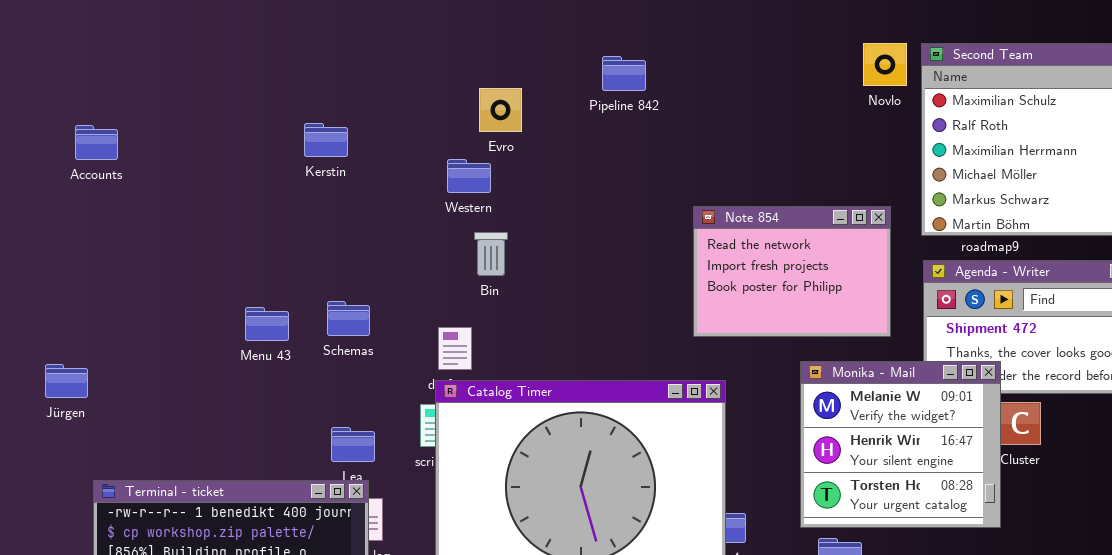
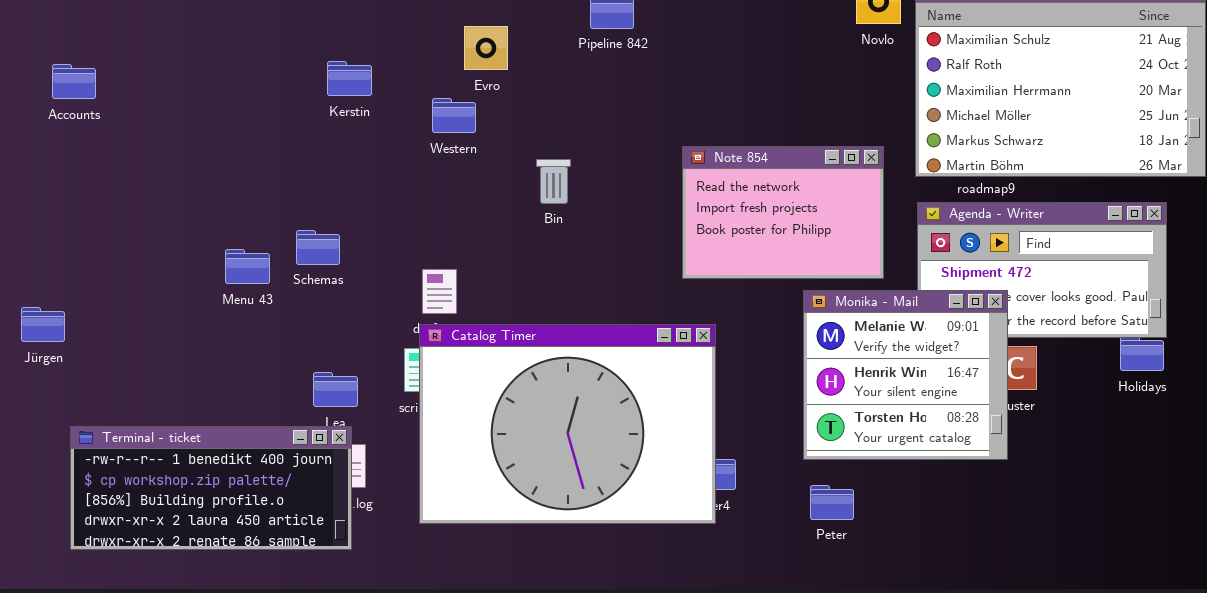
Kerstin: [304,123,348,157] -> [327,61,372,96], moved
Bin: [474,232,508,276] -> [536,159,571,204], moved
Schemas: [327,301,370,336] -> [296,230,340,265], moved
Monika - Mail: [800,361,1001,528] -> [803,290,1008,460], moved

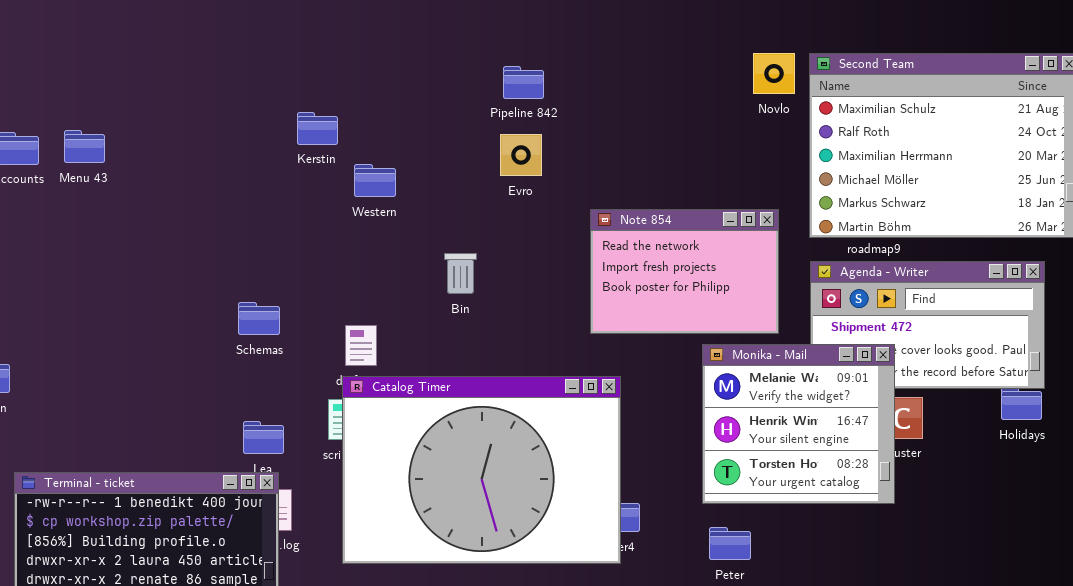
Evro: [464,26,508,70] -> [500,134,542,176], moved
Kerstin: [327,61,372,96] -> [297,112,338,145], moved
Bin: [536,159,571,204] -> [444,253,477,294], moved
Schemas: [296,230,340,265] -> [238,302,280,335], moved
Menu 43: [225,249,270,284] -> [64,130,105,163], moved

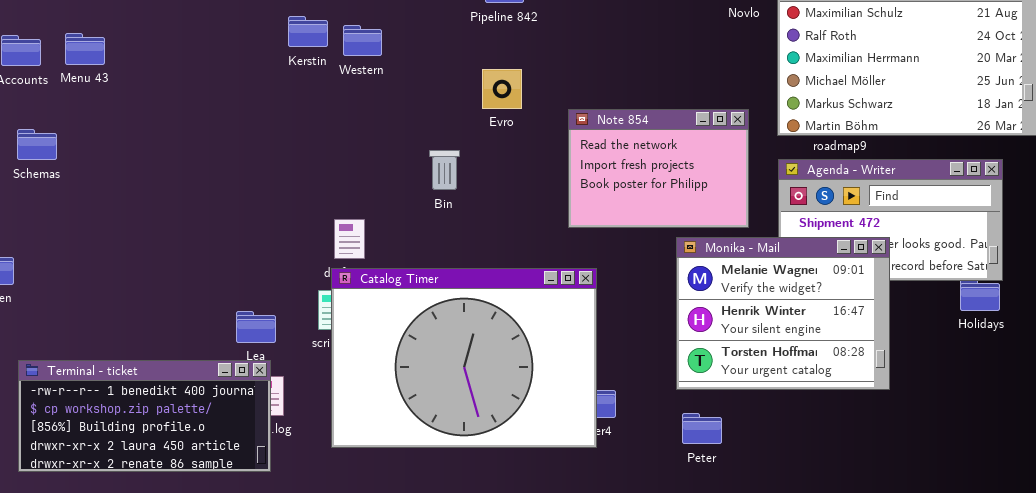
Evro: [500,134,542,176] -> [482,69,522,109], moved
Western: [354,164,396,197] -> [343,25,382,56], moved
Schemas: [238,302,280,335] -> [17,129,57,160], moved
Monika - Mail: [702,344,895,504] -> [676,237,890,390], resized

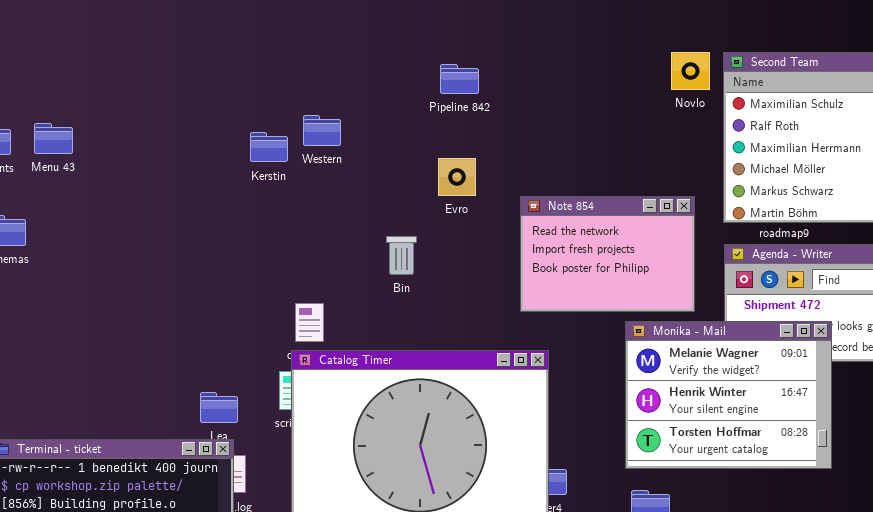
Kerstin: [288,16,328,47] -> [250,132,288,162], moved

